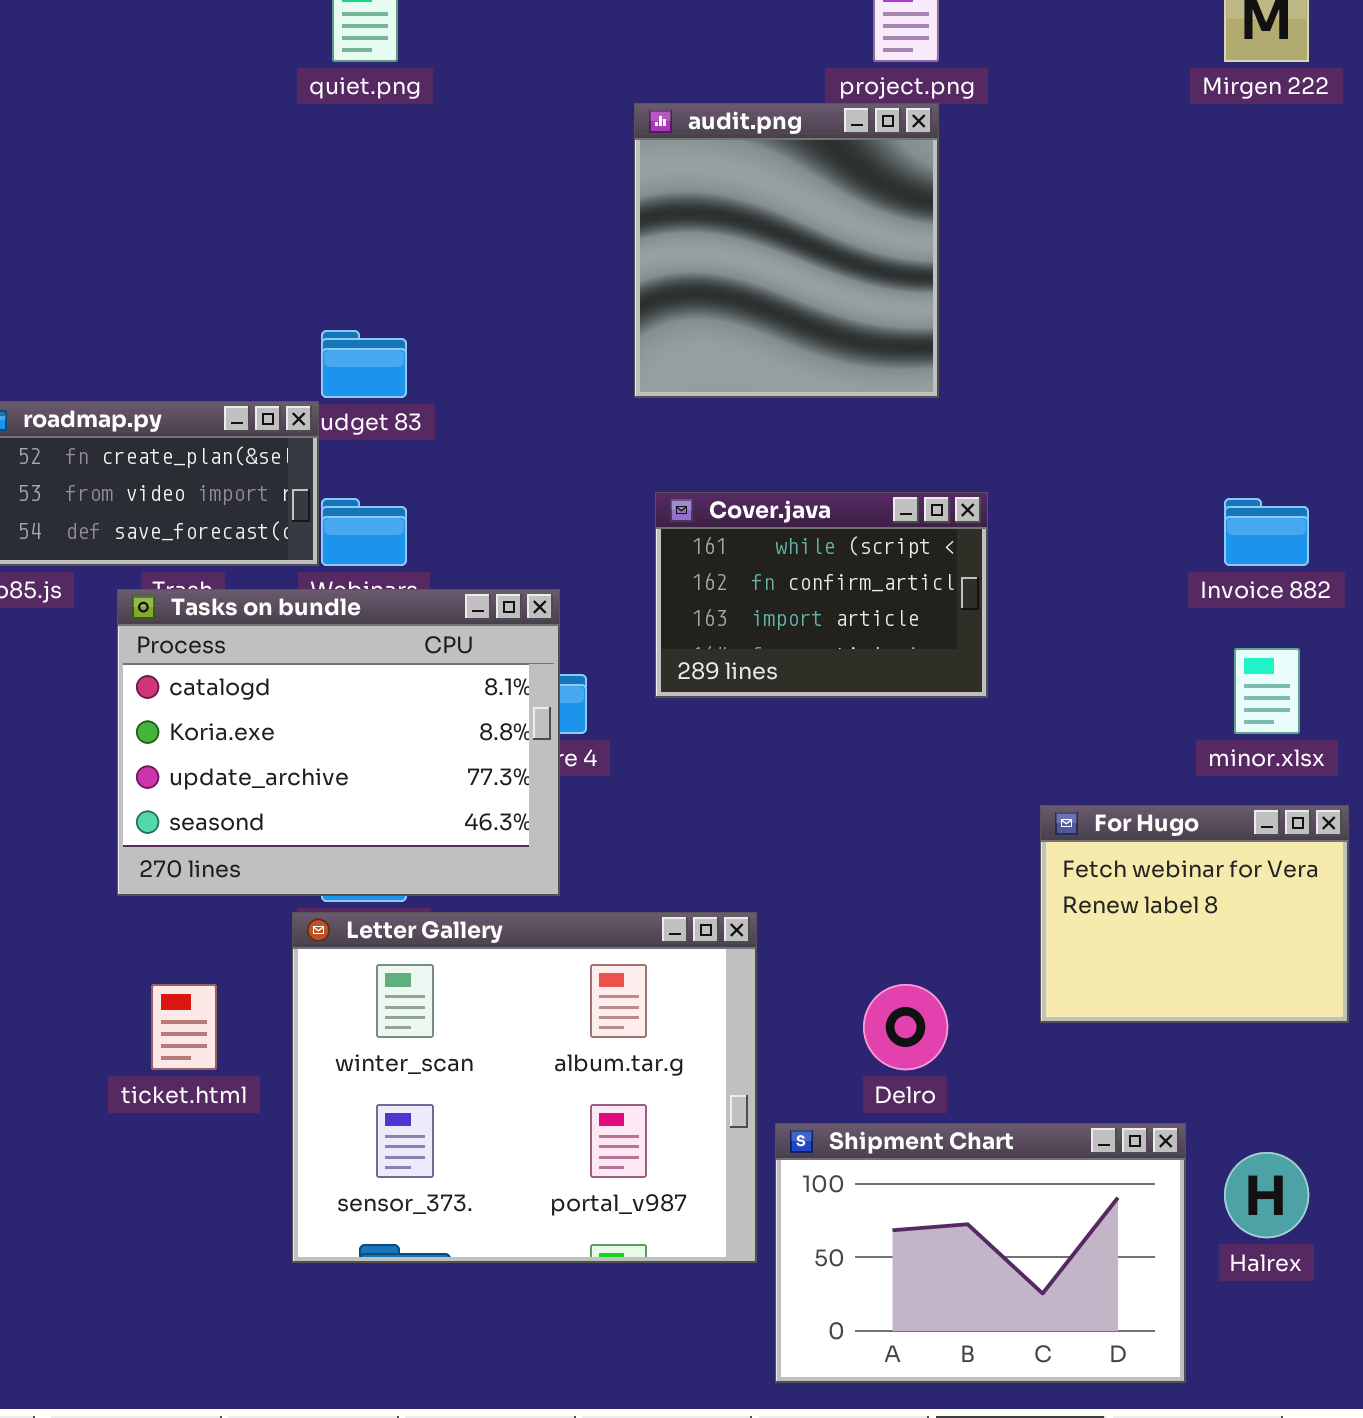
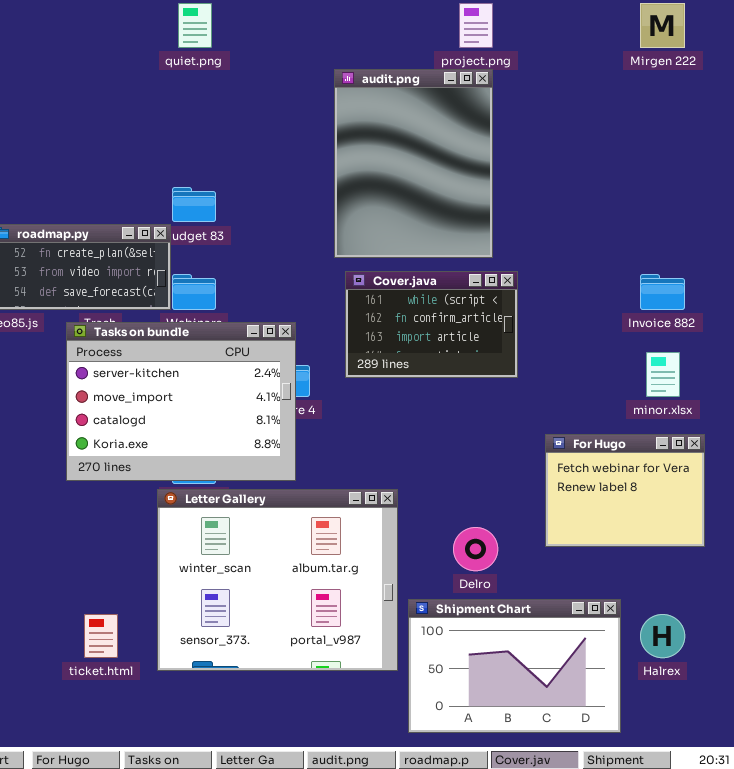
audit.png: [634,103,939,398] -> [334,69,493,258], resized
Tasks on bundle: [117,589,560,896] -> [66,322,296,481], scrolled up 2 rows
ticket.html: [151,984,217,1070] -> [84,614,118,658], moved

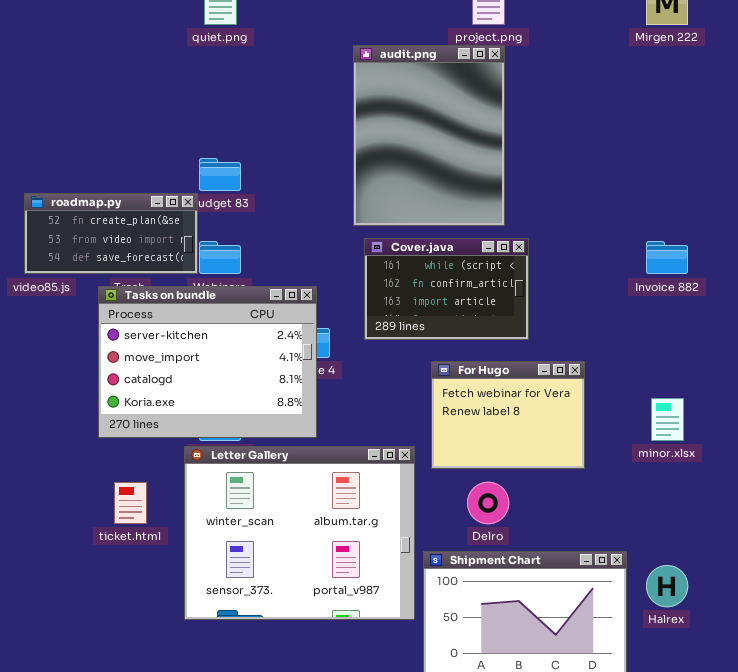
minor.xlsx: [646,352,680,397] -> [651,398,684,441], moved
For Hugo: [545,434,705,547] -> [431,361,585,469], moved
ticket.html: [84,614,118,658] -> [114,482,147,524], moved

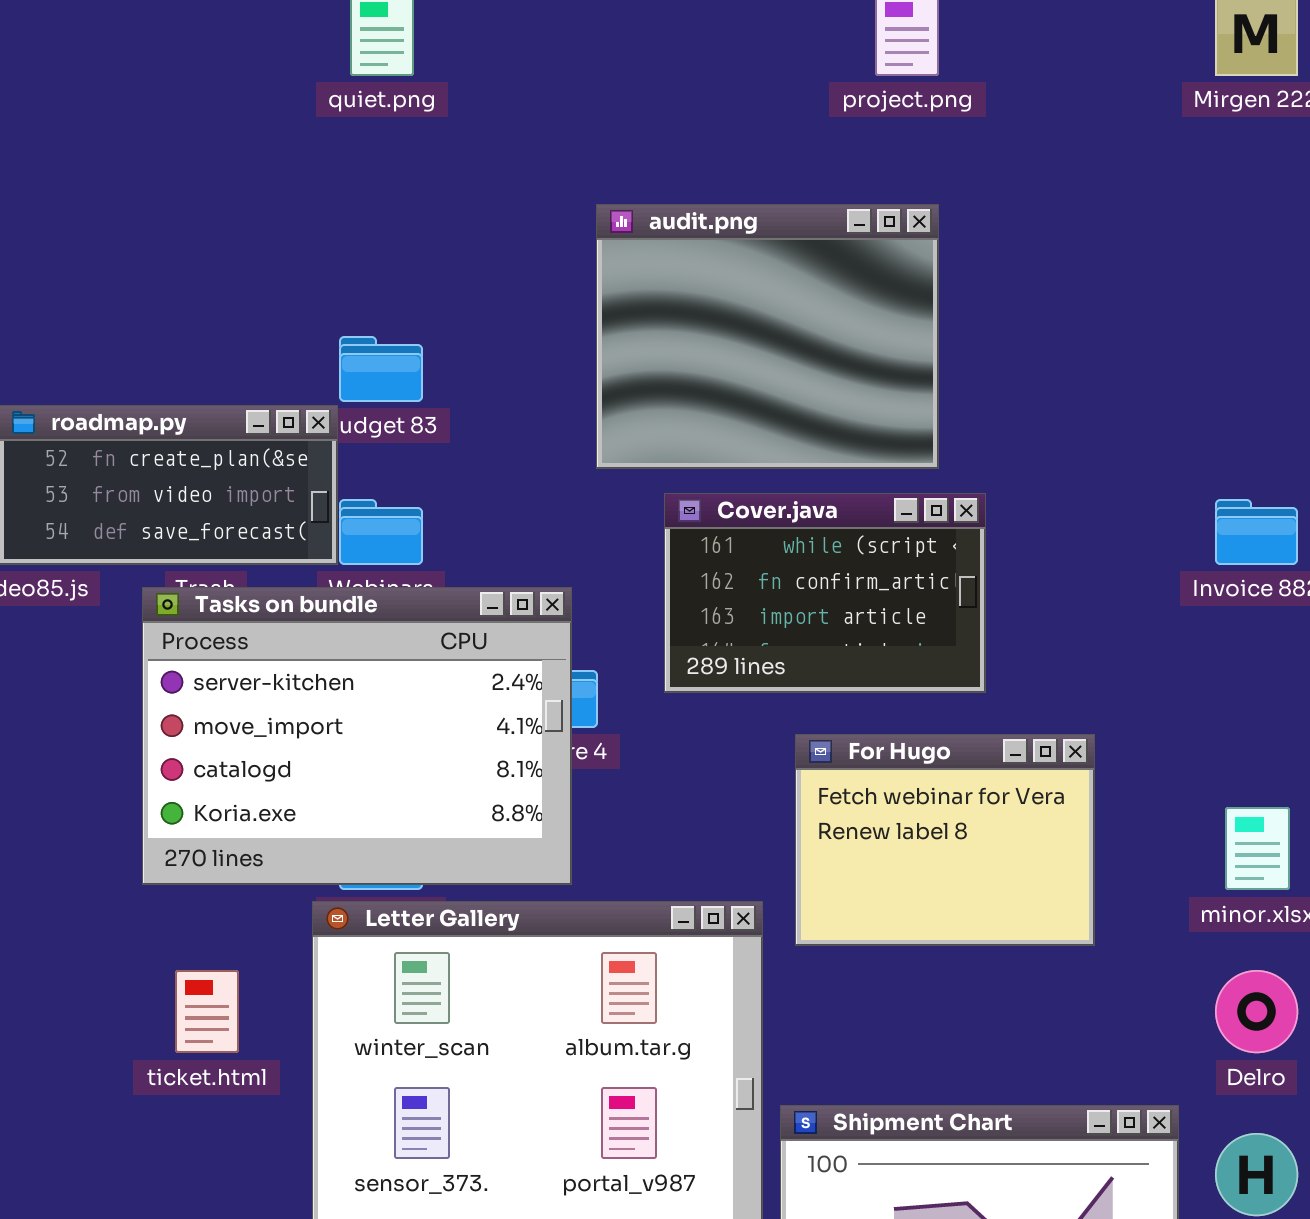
audit.png: [353,45,505,226] -> [596,204,939,469], resized
Delro: [467,482,509,524] -> [1215,970,1298,1053], moved

